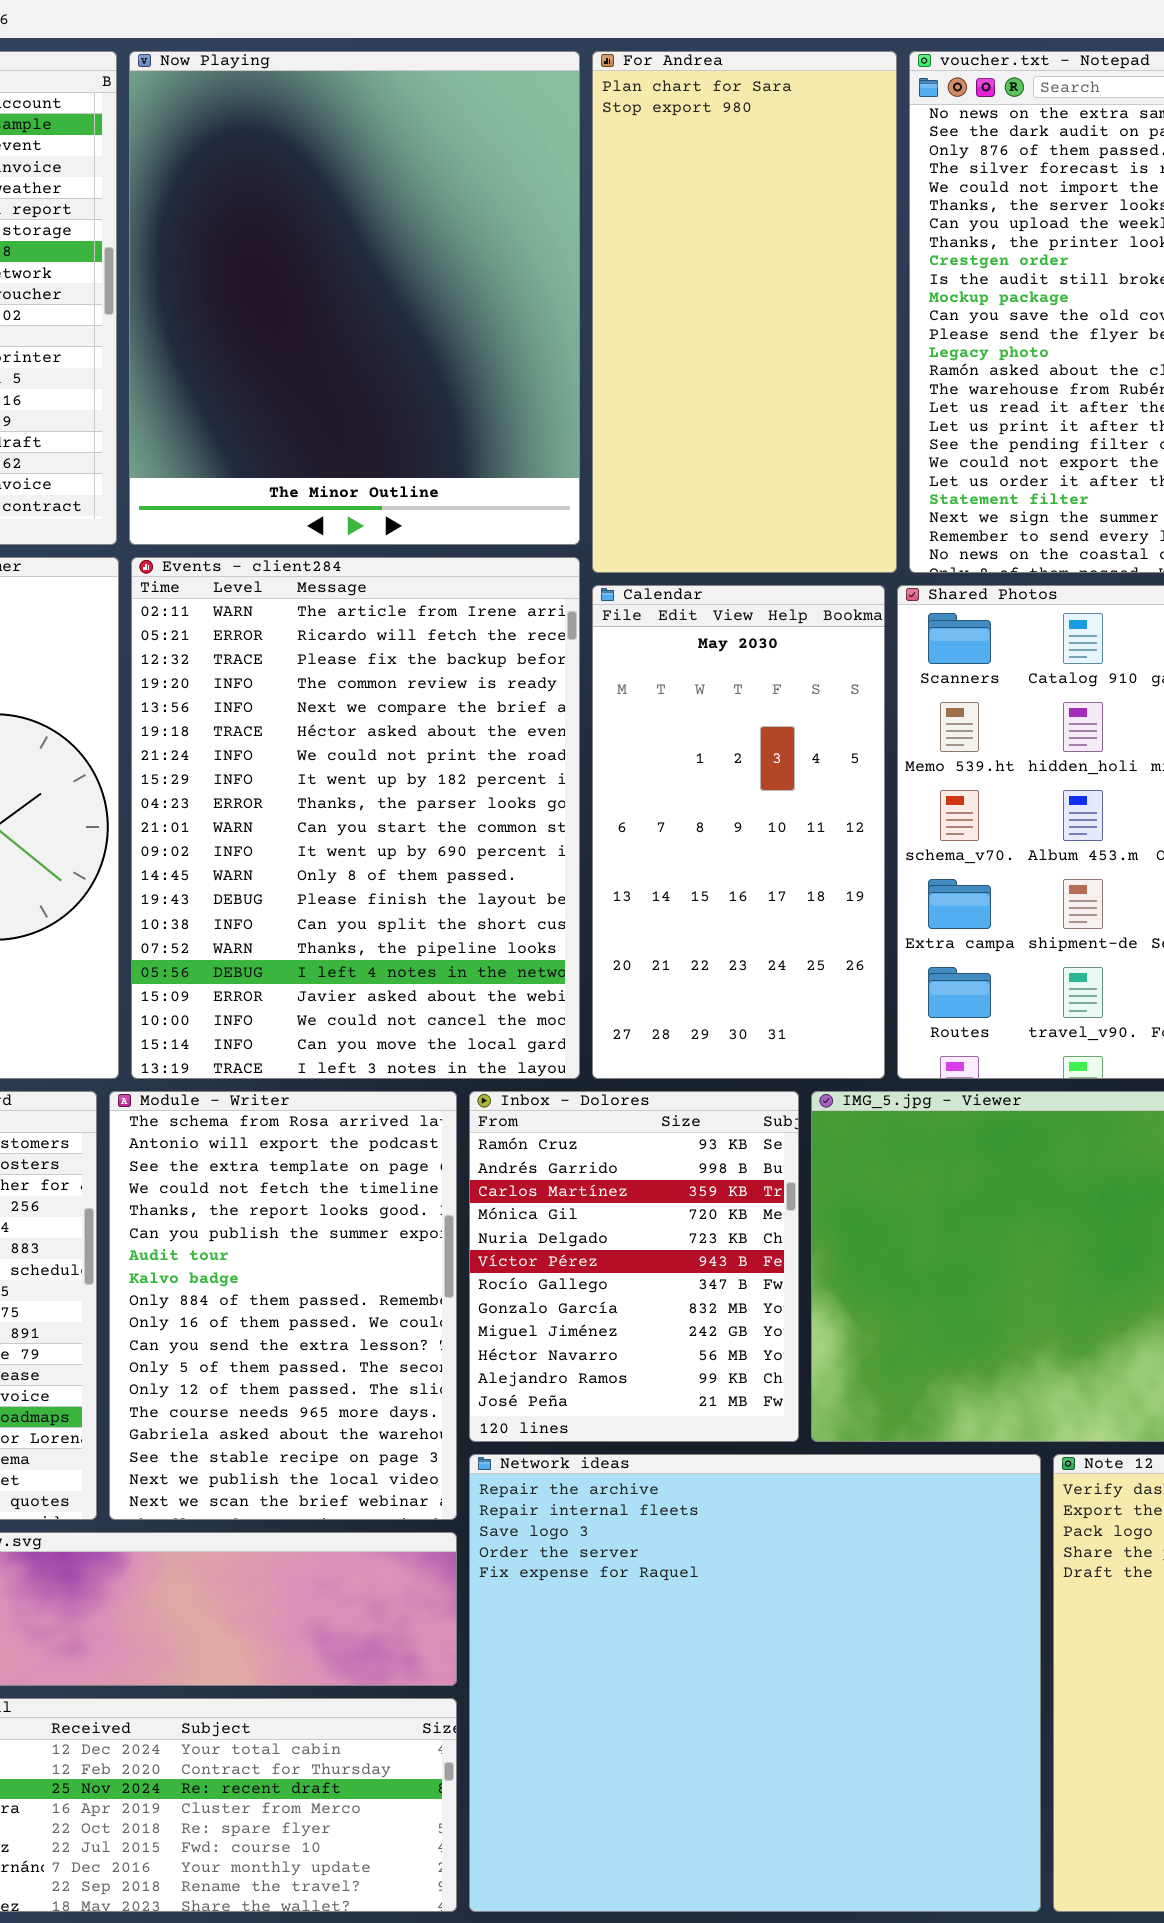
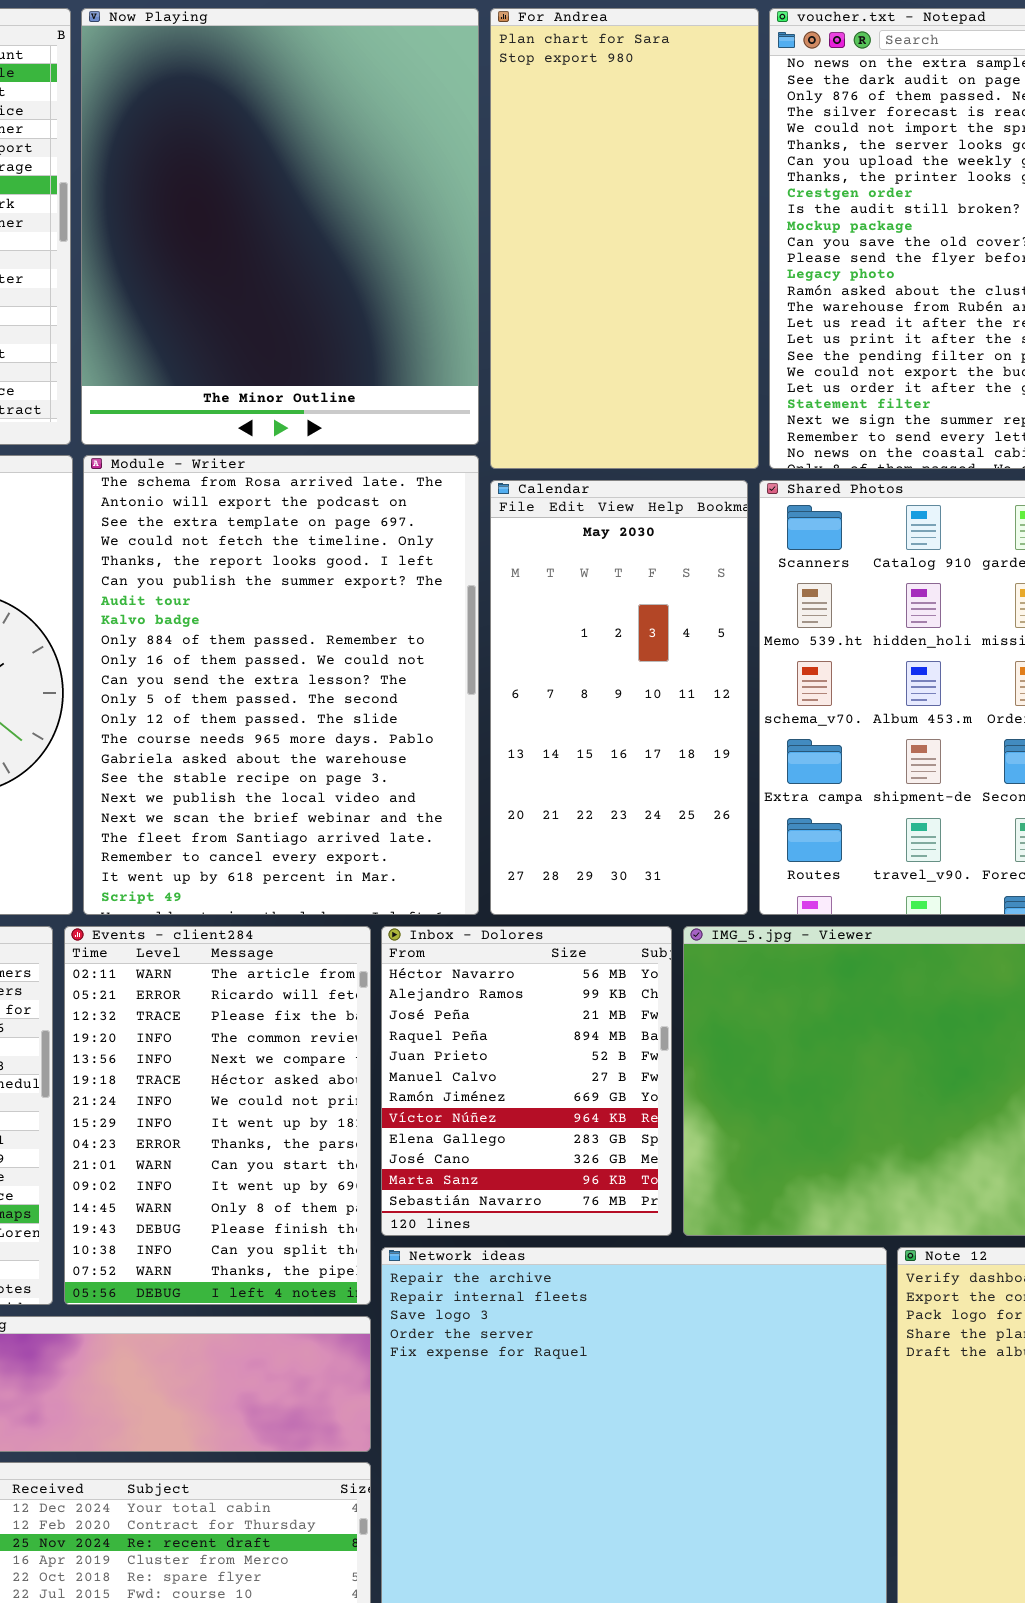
Events - client284: [131,557,580,1079] -> [64,926,371,1305], moved, resized
Module - Writer: [109,1091,457,1520] -> [83,455,479,915], moved, resized
Inbox - Dolores: [469,1091,799,1442] -> [381,926,672,1236], scrolled down 9 rows

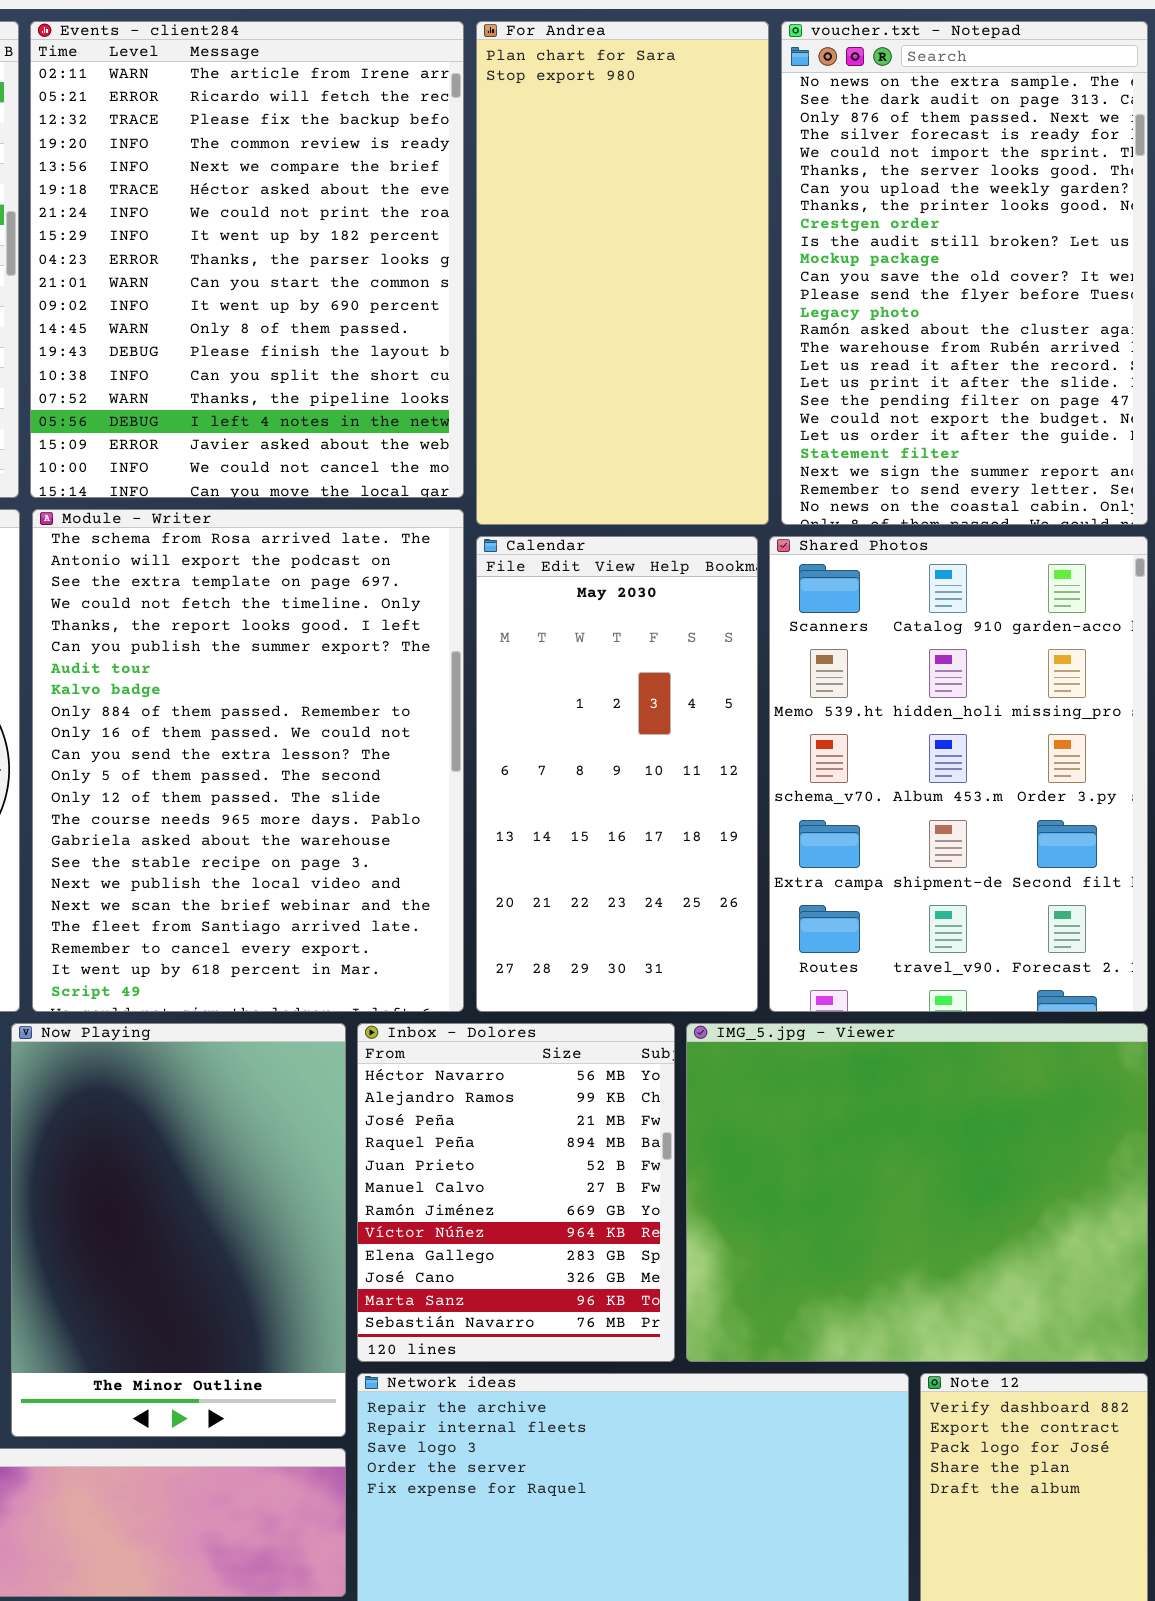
Now Playing: [81,8,479,445] -> [11,1023,346,1437], moved, resized
Events - client284: [64,926,371,1305] -> [30,21,464,498], moved, resized

